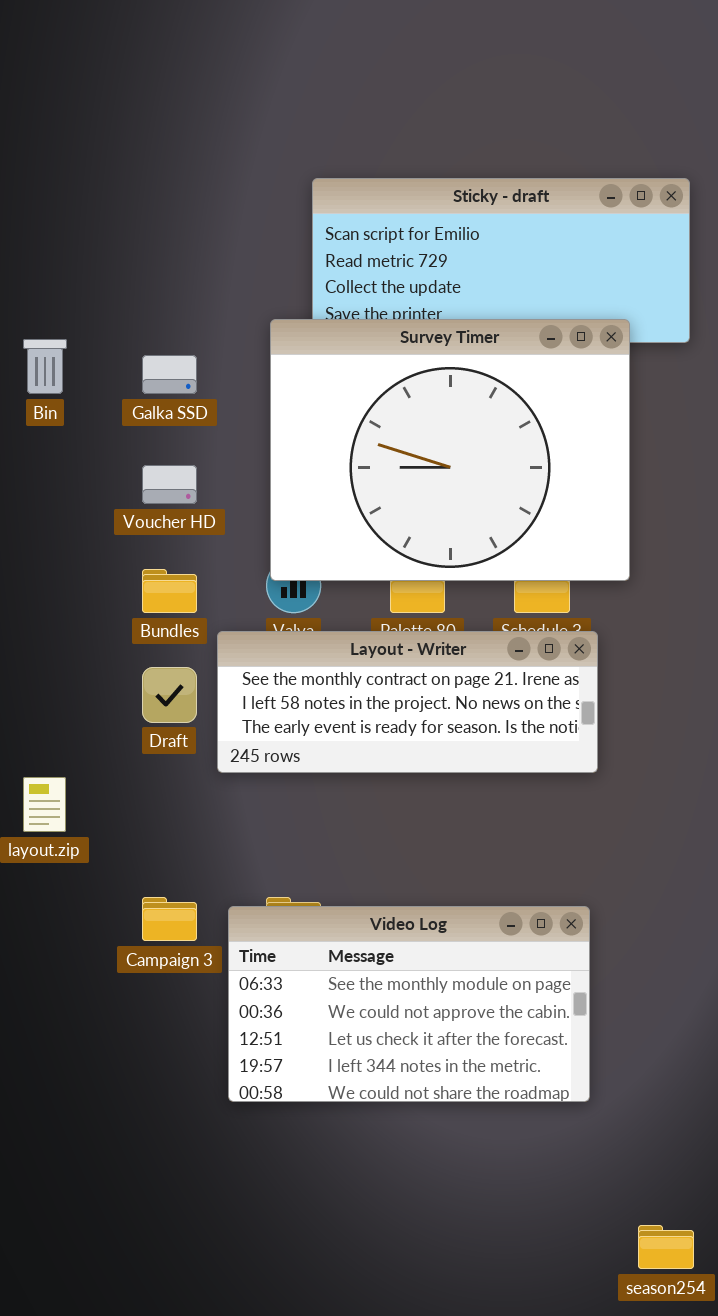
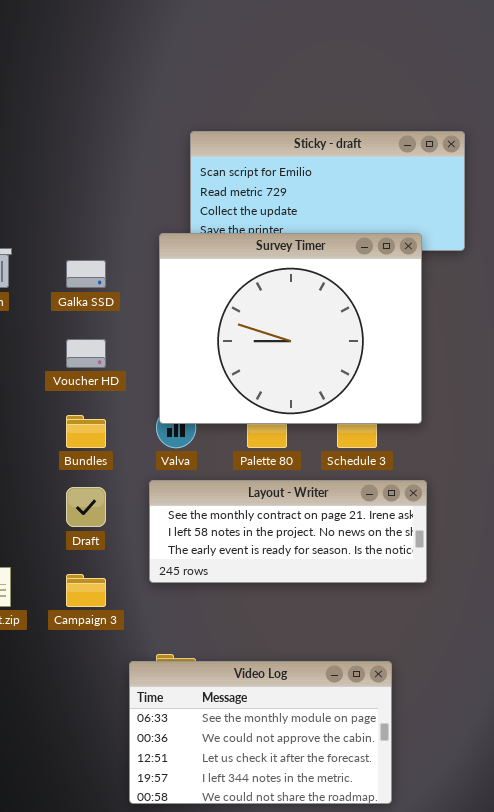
Layout - Writer: [217,631,598,773] -> [149,480,427,583], moved
Campaign 3: [142,897,197,941] -> [66,574,106,607], moved

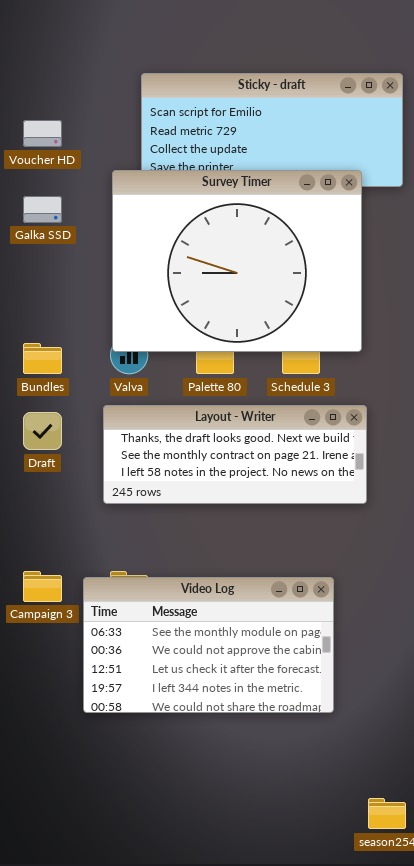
Voucher HD: [66,339,106,368] -> [23,120,62,147], moved
Layout - Writer: [149,480,427,583] -> [103,405,367,504], scrolled up 1 row
Campaign 3: [66,574,106,607] -> [23,571,62,602], moved

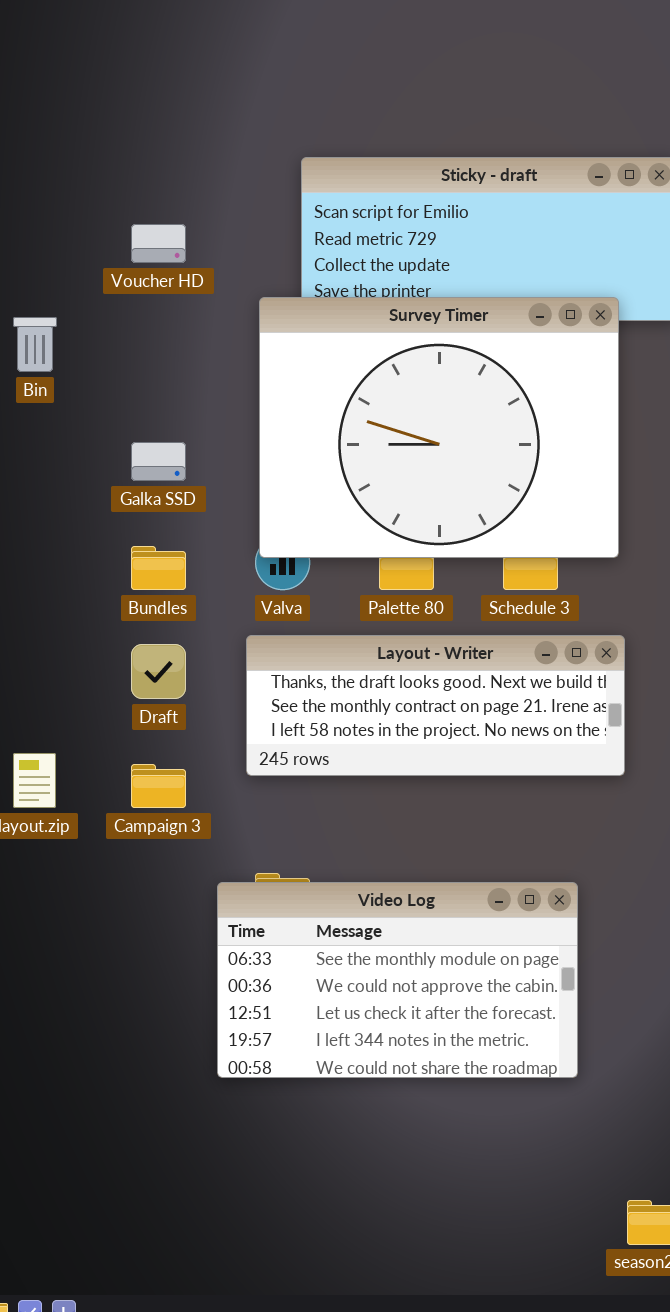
Galka SSD: [23,196,62,223] -> [131,442,186,481], moved
Campaign 3: [23,571,62,602] -> [131,764,186,808], moved

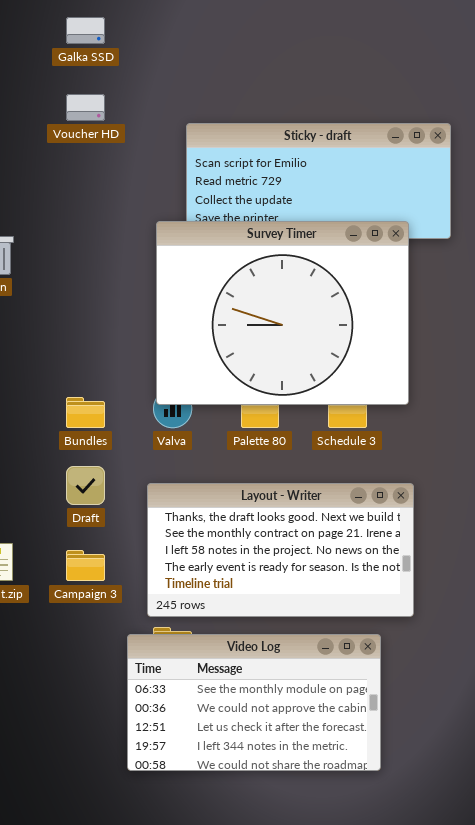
Voucher HD: [131,224,186,263] -> [66,94,105,121], moved
Galka SSD: [131,442,186,481] -> [66,17,105,44], moved
Layout - Writer: [246,635,625,776] -> [147,483,414,617], moved, resized

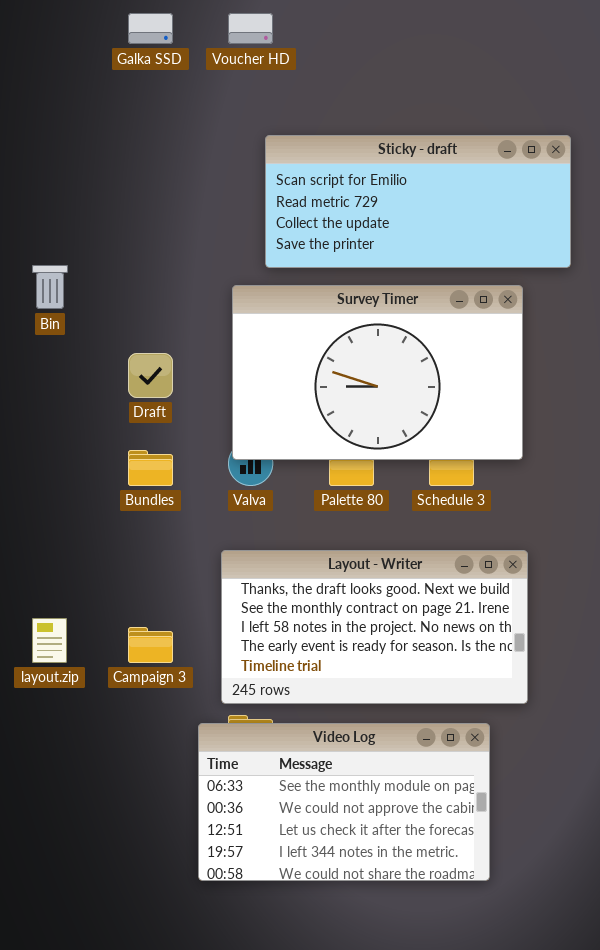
Voucher HD: [66,94,105,121] -> [228,13,273,44], moved
Survey Timer: [156,221,409,405] -> [232,285,523,460], resized
Draft: [66,466,105,505] -> [128,353,173,398], moved

